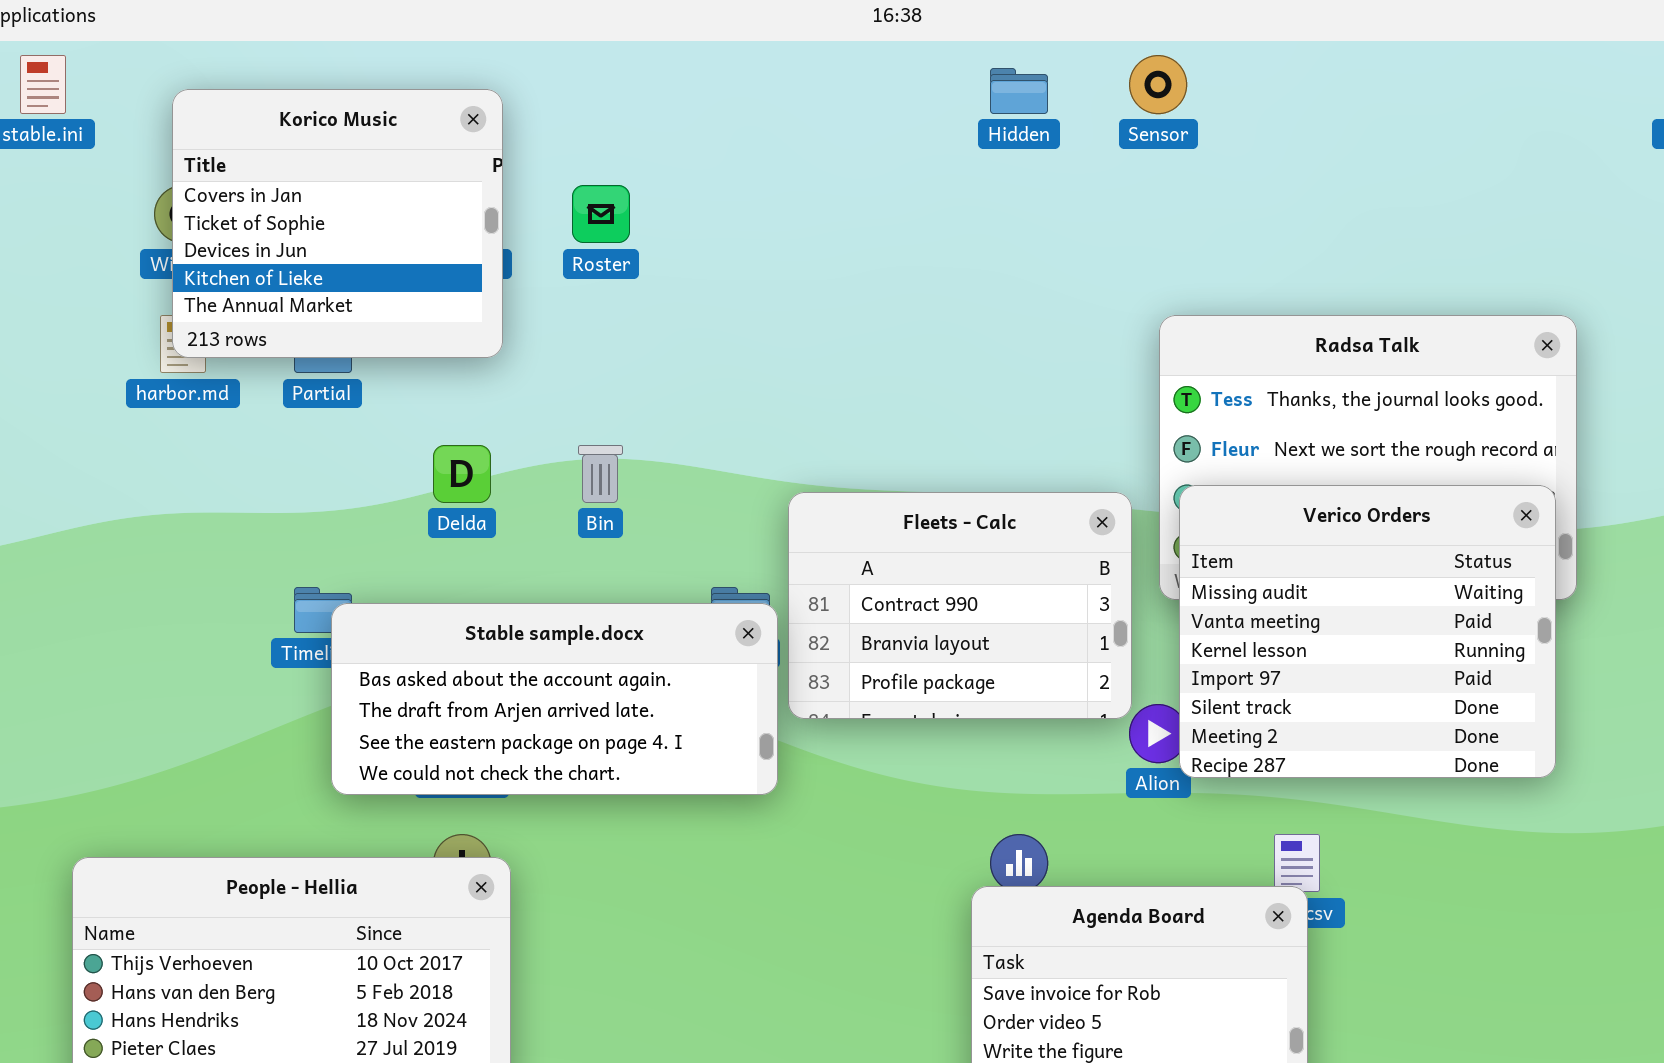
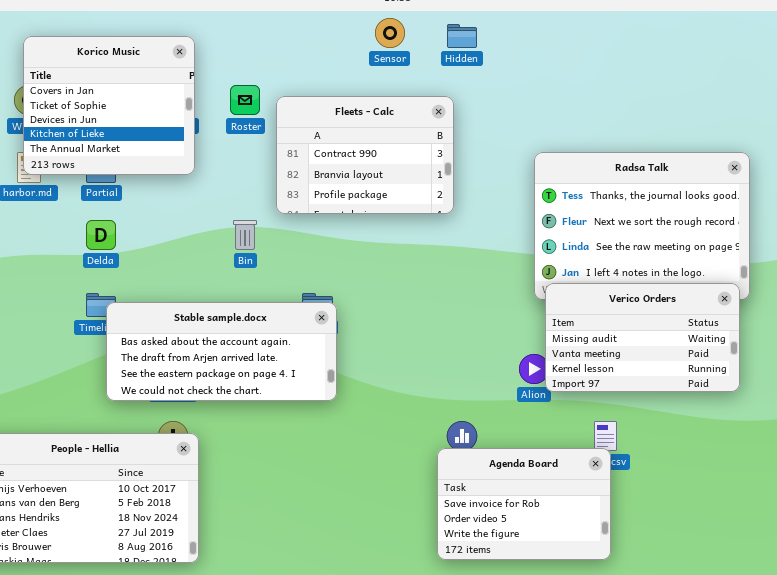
Sensor: [1129,55,1187,114] -> [375,18,405,48], moved
Delda: [433,445,491,503] -> [86,220,116,250], moved
Verico Orders: [1179,485,1556,778] -> [545,283,740,392], resized
Fleets - Calc: [788,492,1132,719] -> [276,96,454,214], moved

